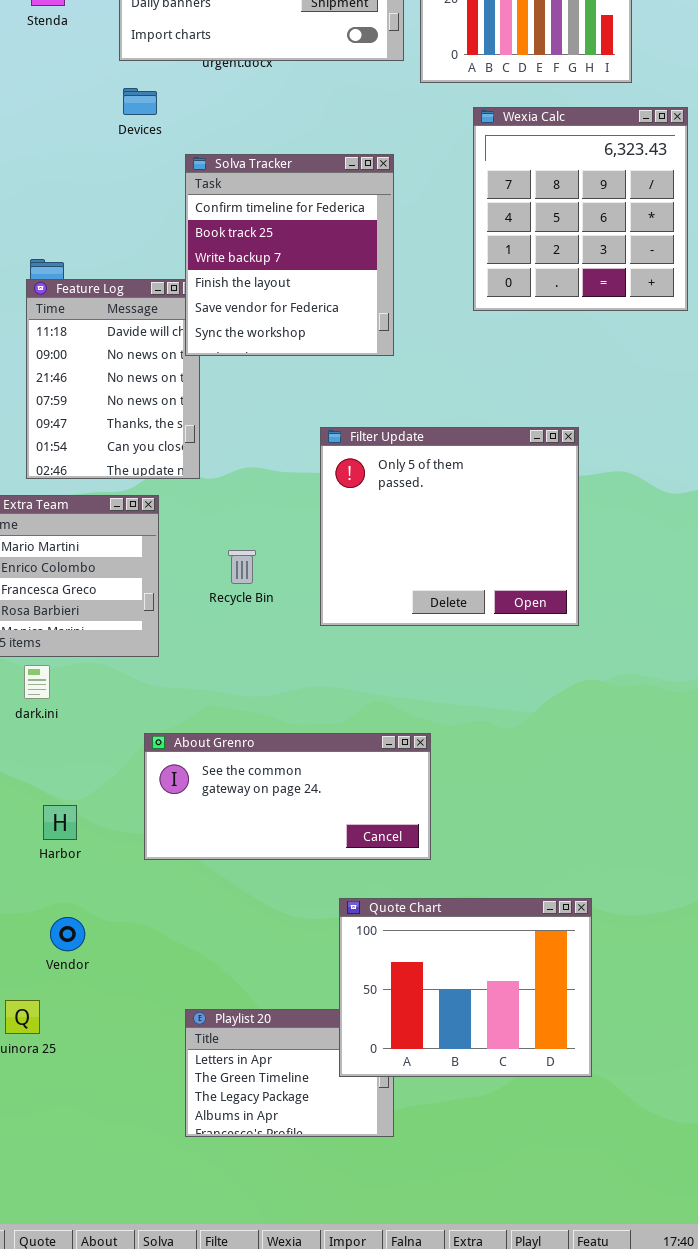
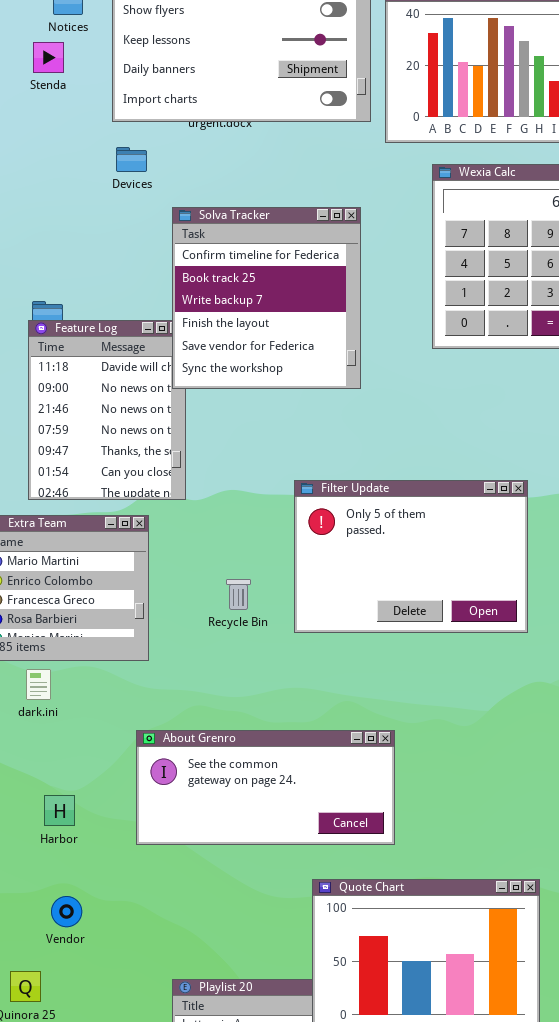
Filter Update: [320,427,579,626] -> [294,480,528,633], resized
Recycle Bin: [228,550,256,584] -> [226,579,251,610], moved

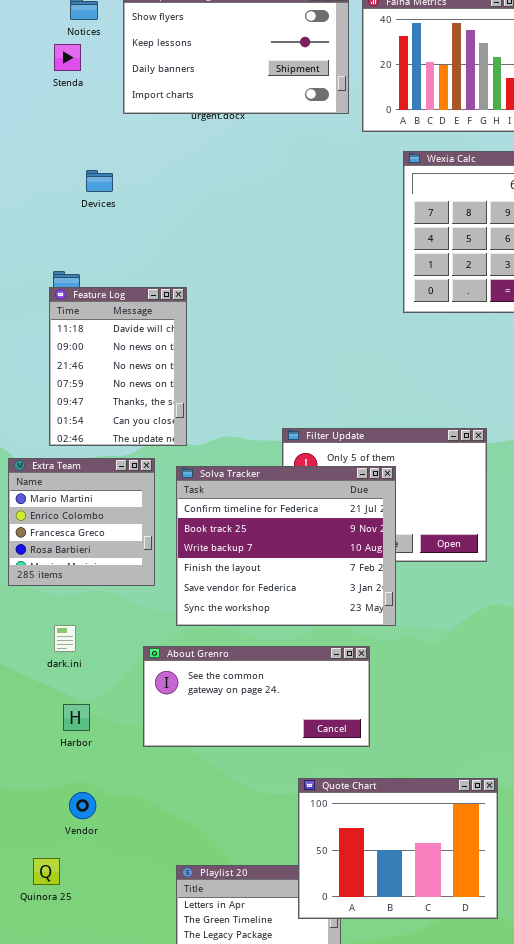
Devices: [116,147,147,172] -> [86,170,113,192], moved
Solva Tracker: [172,207,361,389] -> [176,466,396,626], moved, resized
dark.ini: [26,669,51,700] -> [54,625,76,652], moved

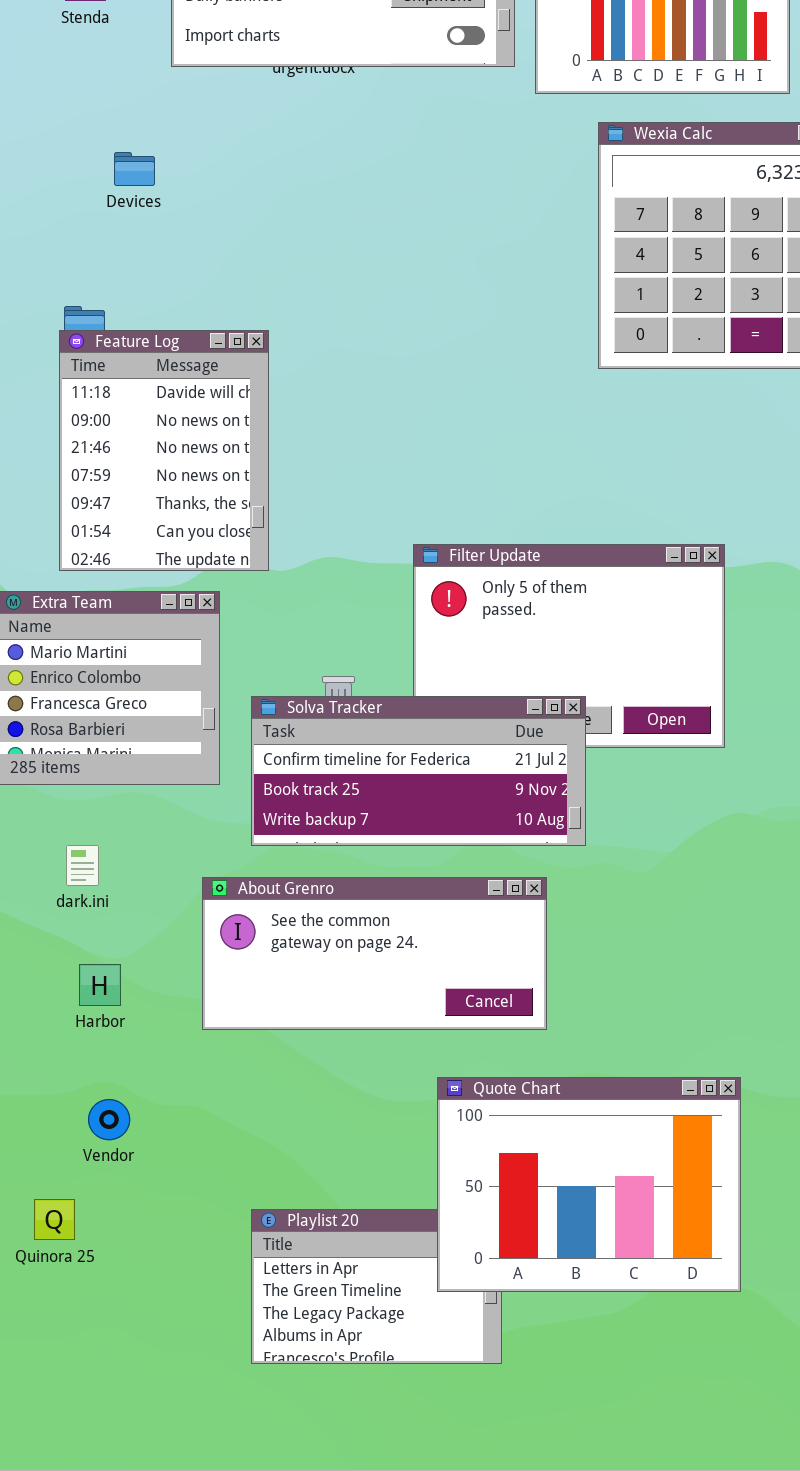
Solva Tracker: [176,466,396,626] -> [251,696,586,846], resized

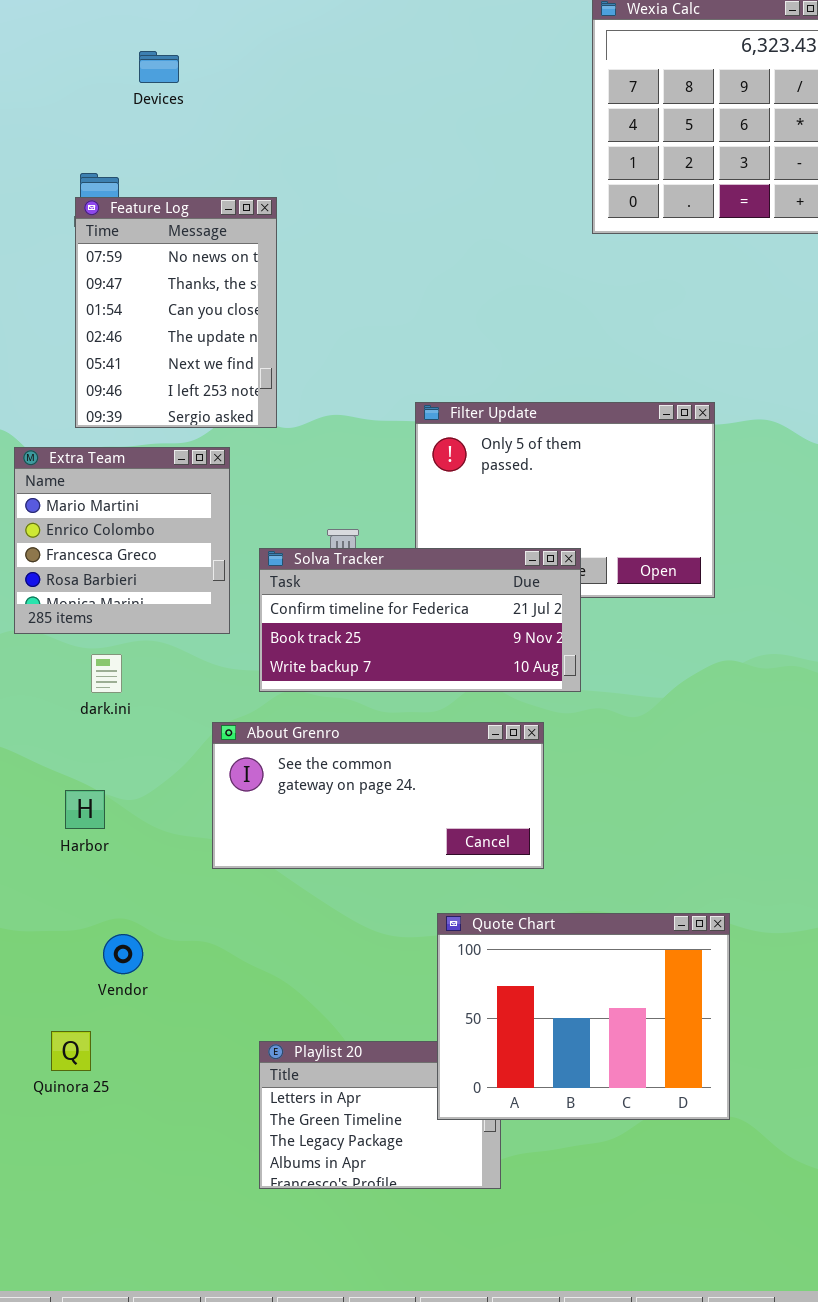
Devices: [114,152,155,186] -> [139,51,179,83], moved
Feature Log: [59,330,269,571] -> [75,197,277,428], scrolled down 3 rows
dark.ini: [66,845,99,886] -> [91,654,122,693], moved
Harbor: [79,964,121,1006] -> [65,790,105,829], moved

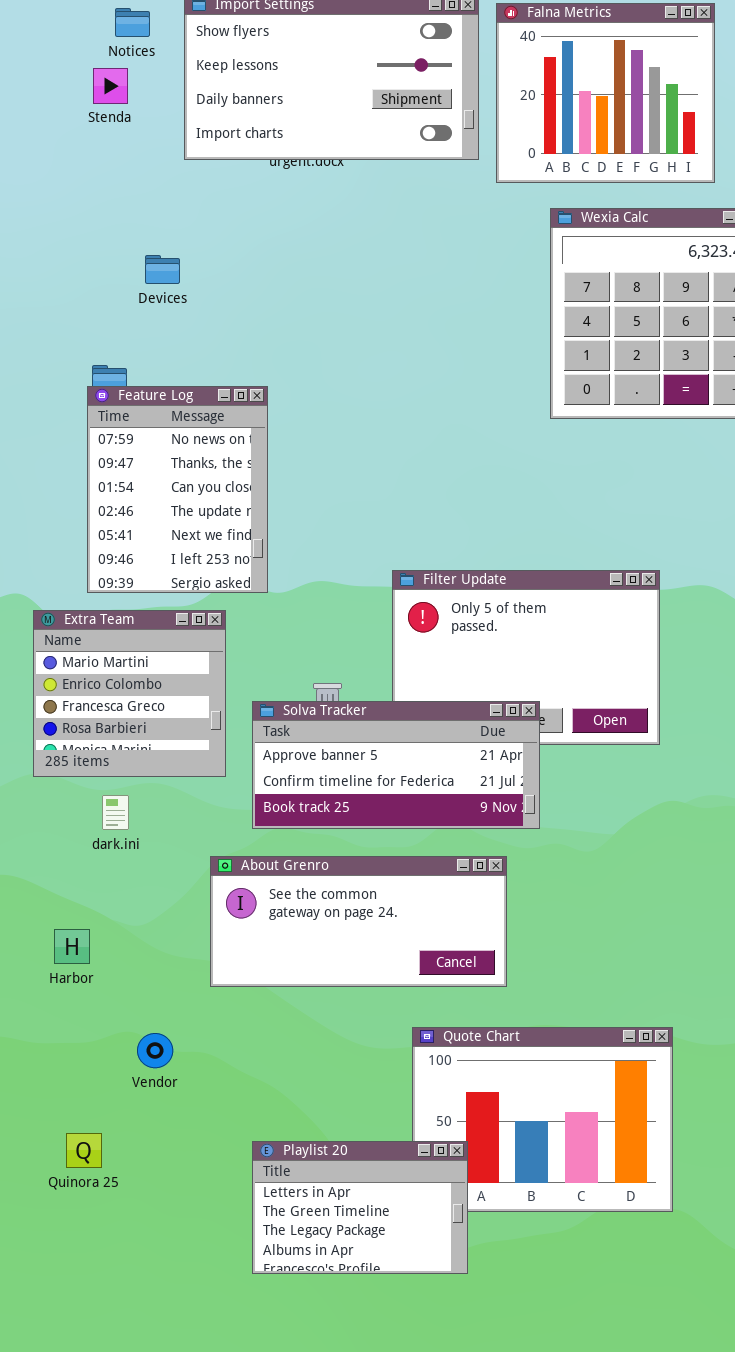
Solva Tracker: [259,548,581,692] -> [252,701,540,829], scrolled up 1 row
Harbor: [65,790,105,829] -> [54,929,90,964], moved
Vendor: [103,934,143,974] -> [137,1033,173,1068], moved
Playlist 20: [259,1041,501,1189] -> [252,1141,468,1274], raised

